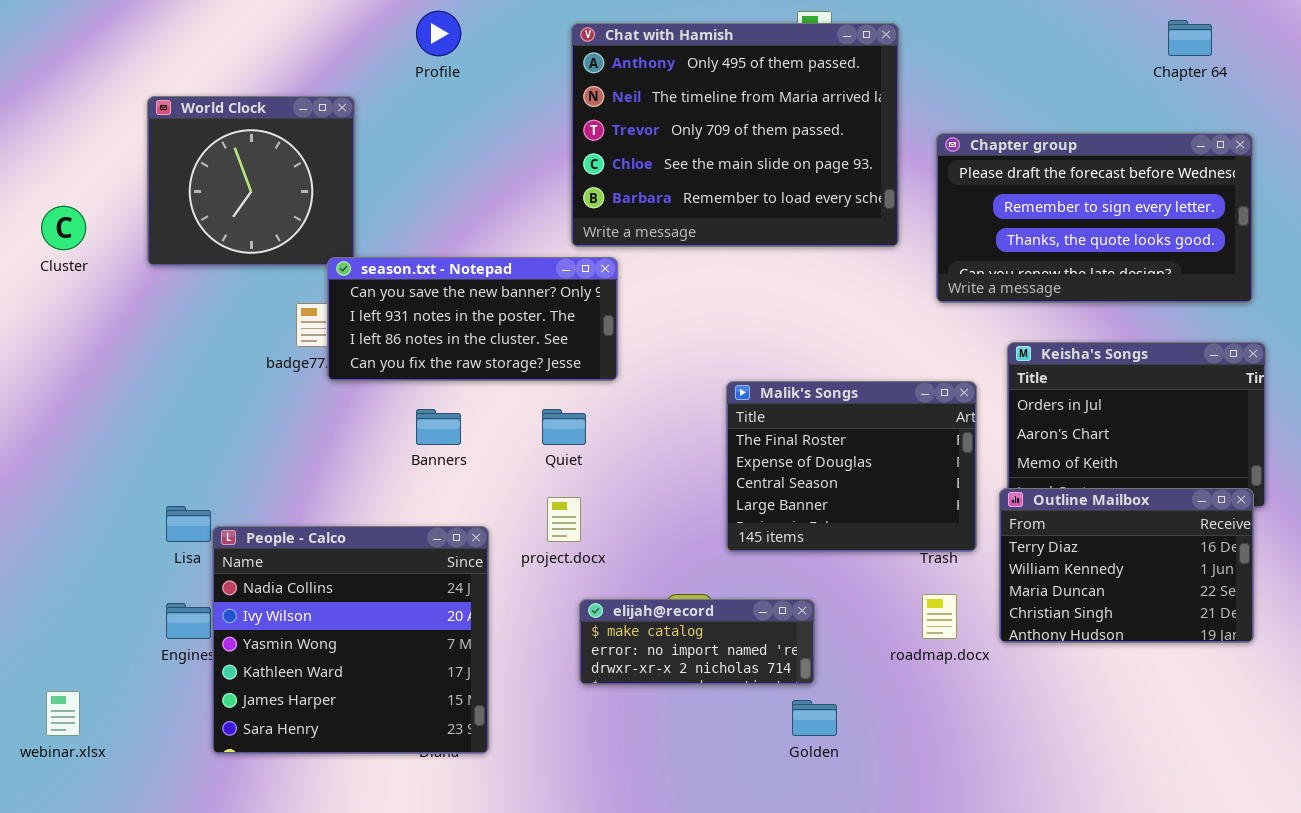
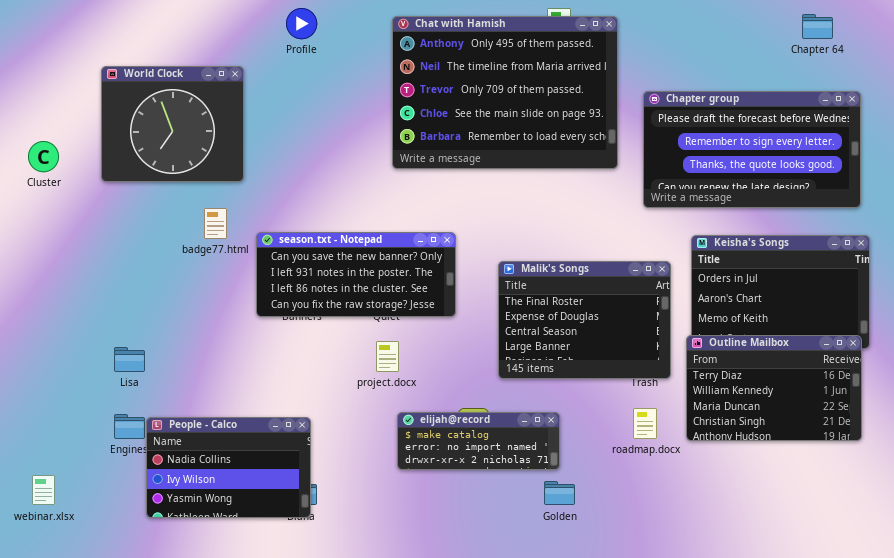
season.txt - Notepad: [327,257,618,381] -> [256,232,456,317], moved
People - Calco: [212,526,489,754] -> [146,417,311,518], resized

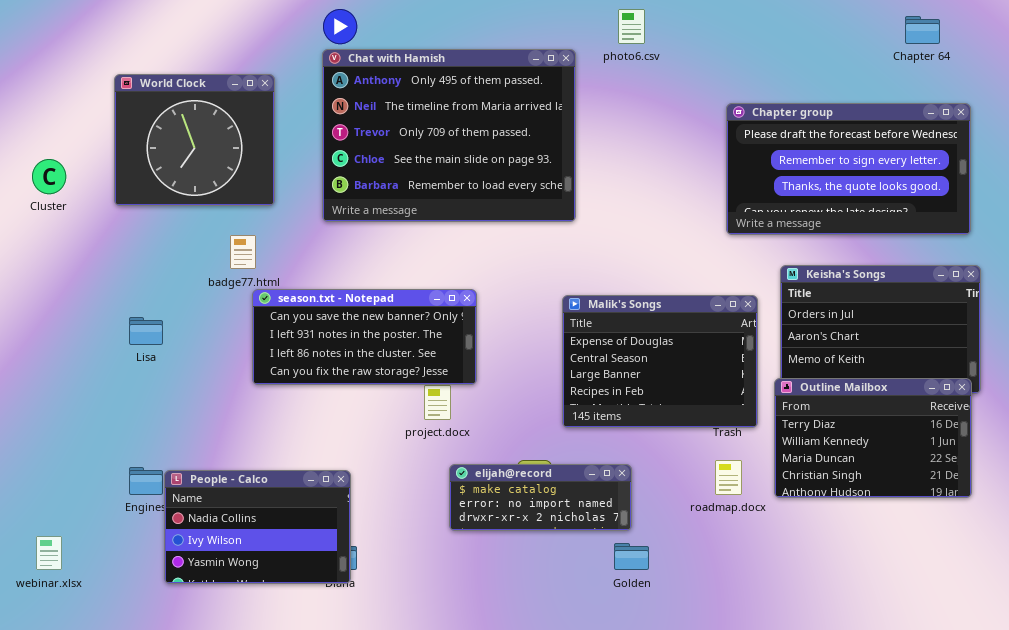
Chat with Hamish: [392,16,618,169] -> [322,49,576,222], moved
season.txt - Notepad: [256,232,456,317] -> [252,289,477,385], moved
Malik's Songs: [498,261,671,379] -> [562,295,758,428], scrolled down 1 row
Lisa: [114,347,145,372] -> [129,317,163,345], moved

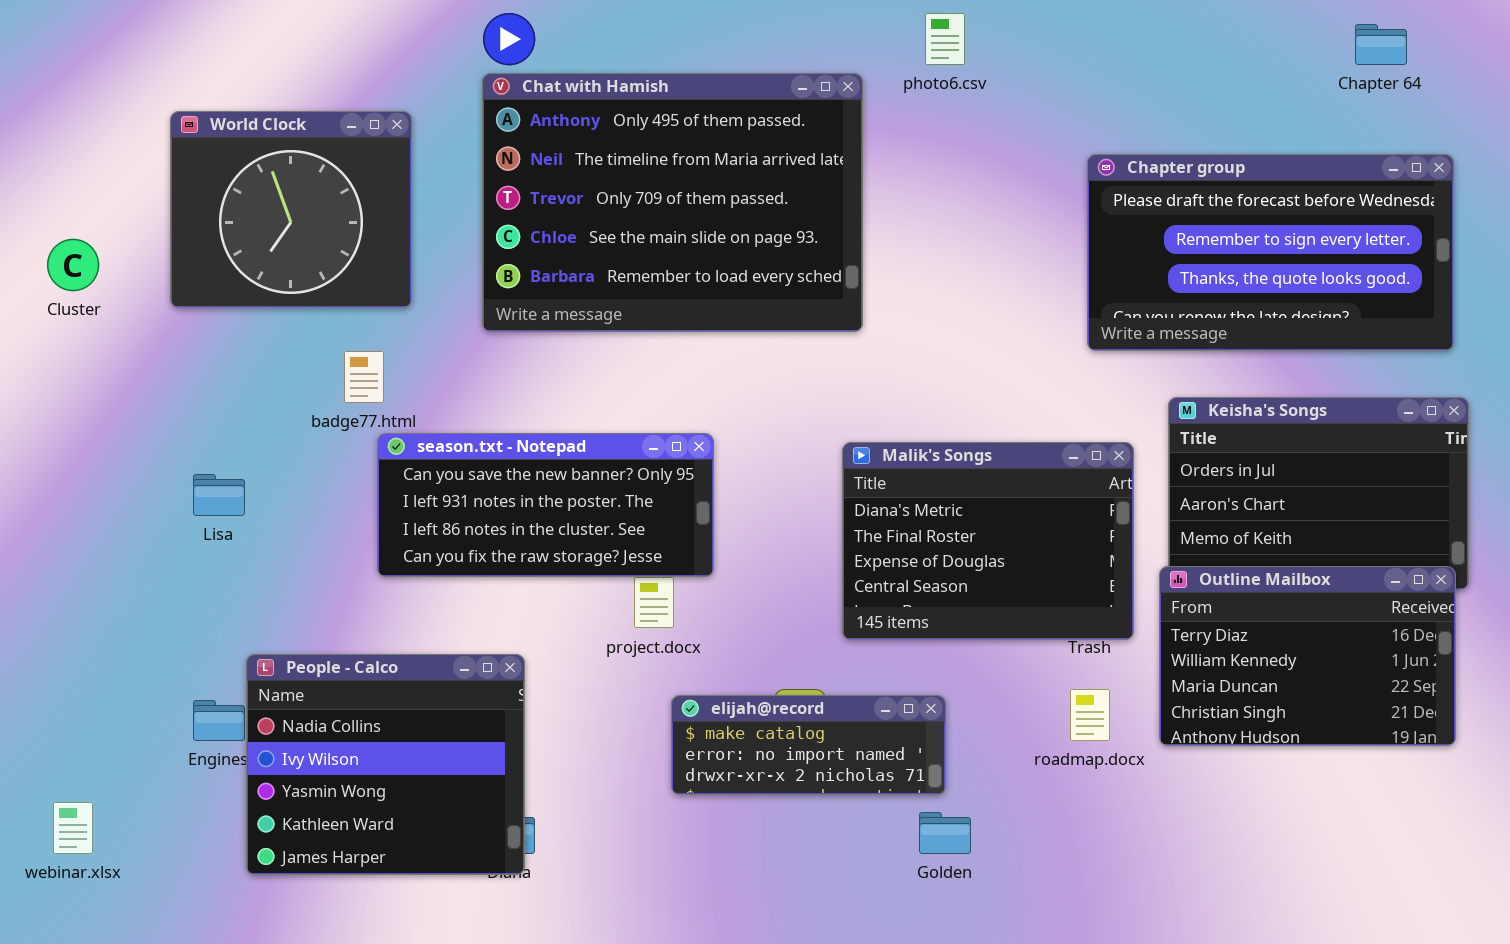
Malik's Songs: [562,295,758,428] -> [842,442,1134,640], scrolled up 2 rows
People - Calco: [164,470,351,584] -> [246,654,525,875], resized

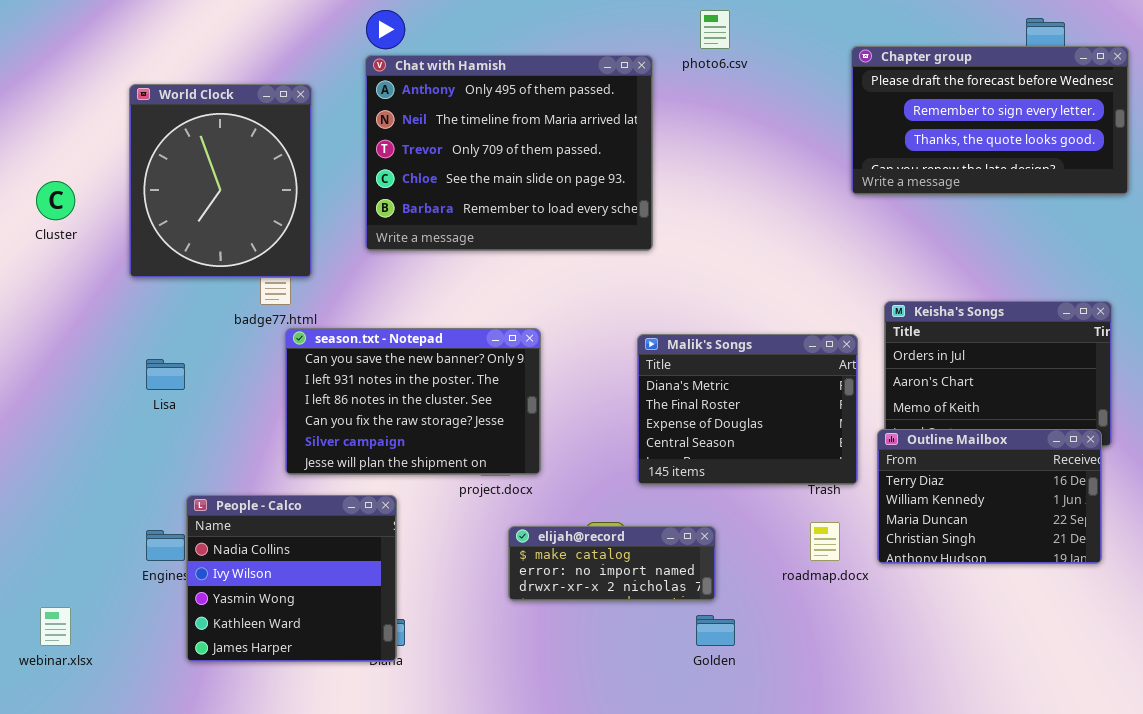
World Clock: [170,111,412,308] -> [129,84,312,278], resized
Chapter group: [1087,154,1454,351] -> [851,46,1129,195], moved
season.txt - Notepad: [377,433,714,577] -> [285,328,541,475], resized

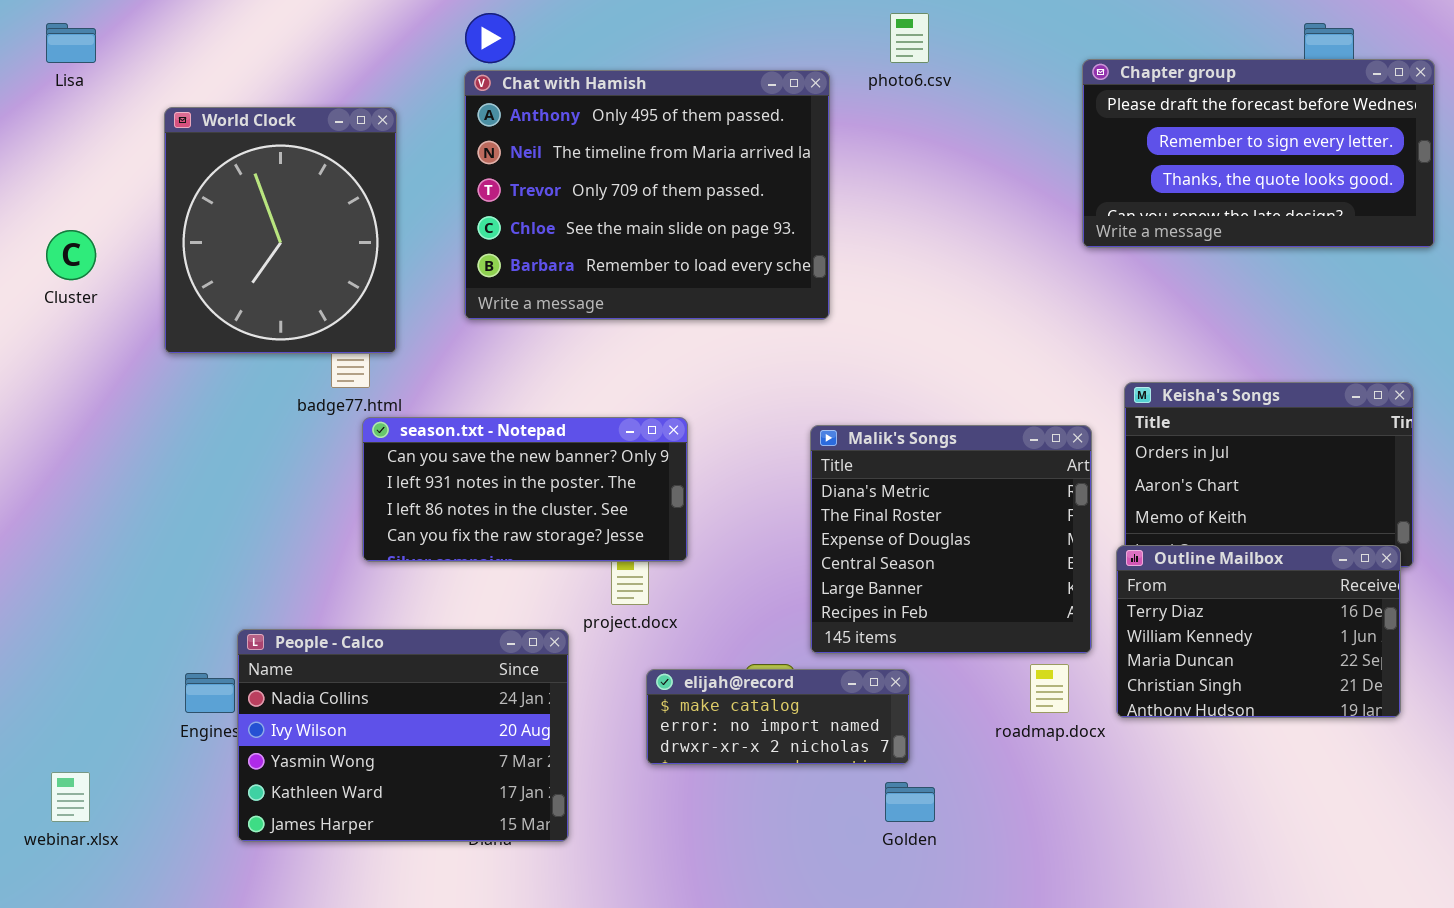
season.txt - Notepad: [285,328,541,475] -> [362,417,688,562], resized
Malik's Songs: [637,334,858,485] -> [810,425,1092,654], resized
Lisa: [146,359,185,390] -> [46,23,96,63], moved
People - Calco: [186,495,397,662] -> [237,629,569,842], resized

